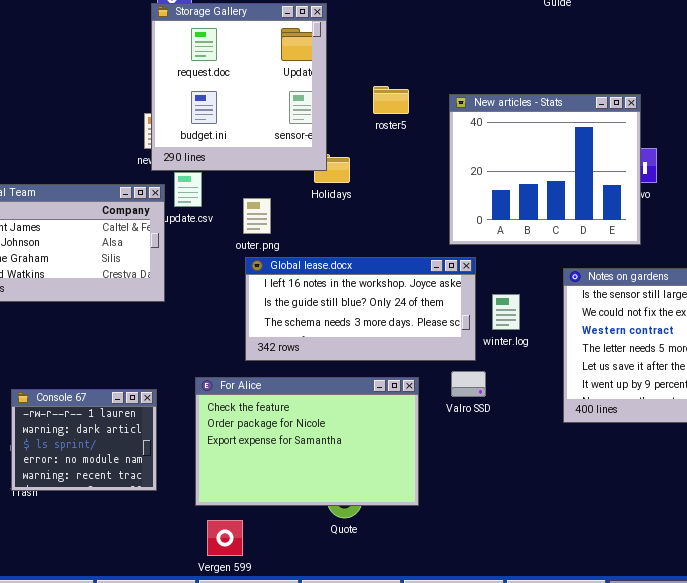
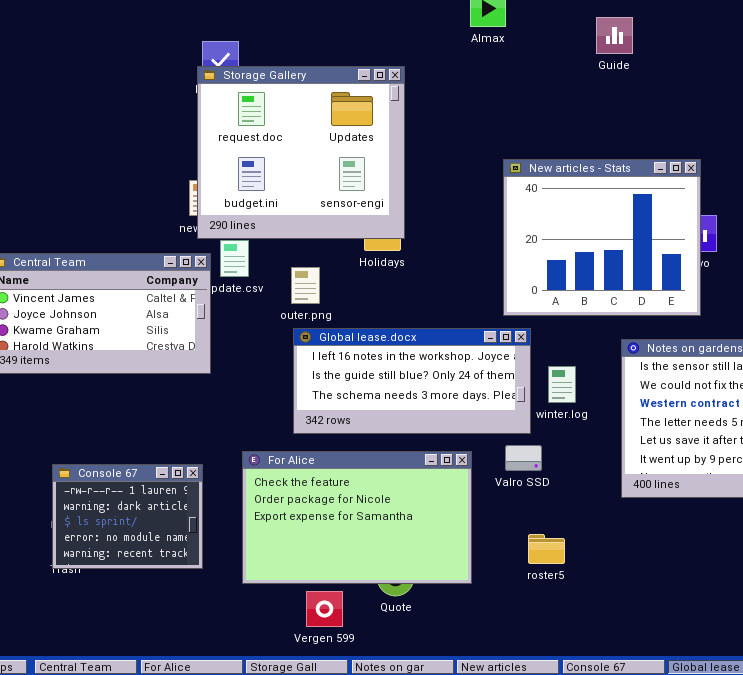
Storage Gallery: [151,3,327,171] -> [197,66,405,239], resized
roster5: [373,86,409,114] -> [528,534,565,564], moved
Vergen 599: [207,520,243,556] -> [306,591,343,627], moved

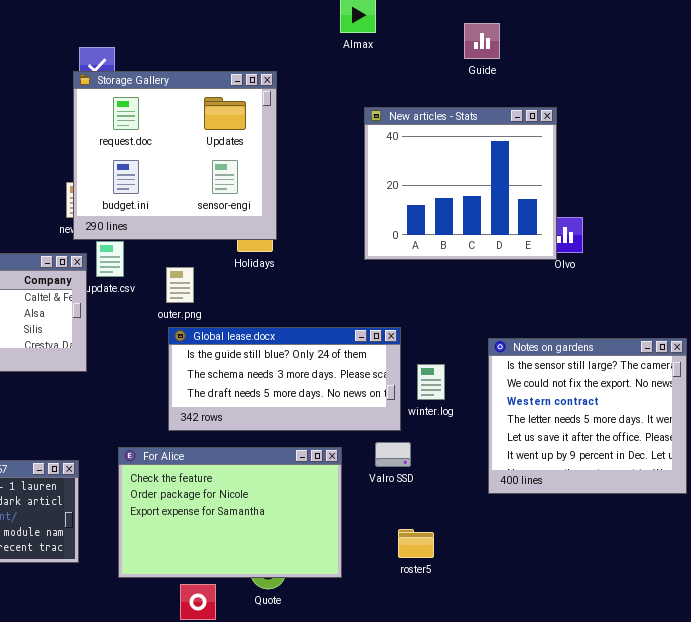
New articles - Stats: [503,159,701,316] -> [364,107,557,260], moved
Global lease.docx: [293,328,531,434] -> [168,327,401,431], scrolled down 1 row

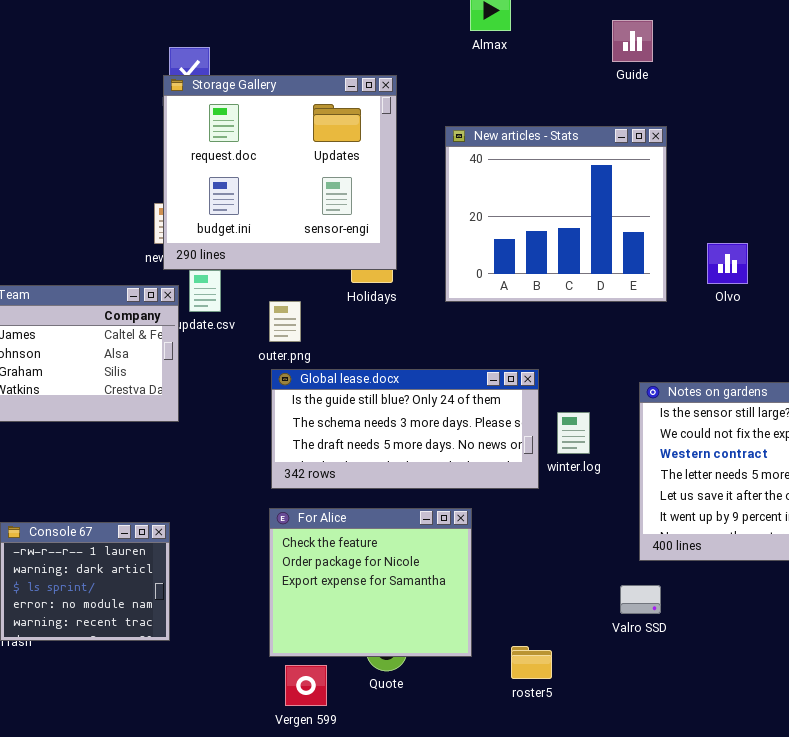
New articles - Stats: [364,107,557,260] -> [445,126,667,302], moved
Valro SSD: [375,442,411,467] -> [620,585,661,614], moved
For Alice: [118,447,342,578] -> [269,508,472,657], resized
roster5: [398,529,434,558] -> [511,646,552,679], moved

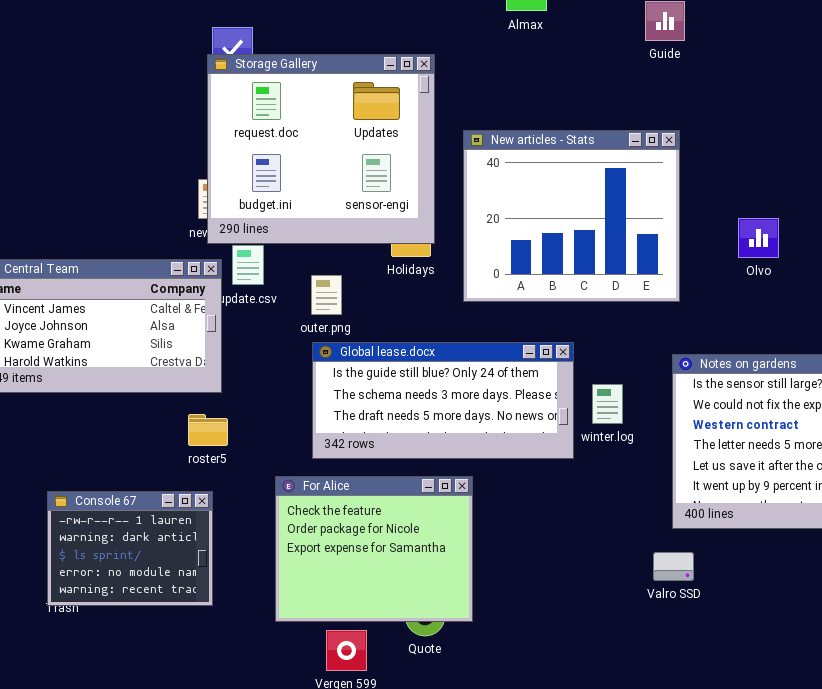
New articles - Stats: [445,126,667,302] -> [463,130,680,302], moved
For Alice: [269,508,472,657] -> [275,476,473,622], moved
roster5: [511,646,552,679] -> [188,414,228,446], moved

